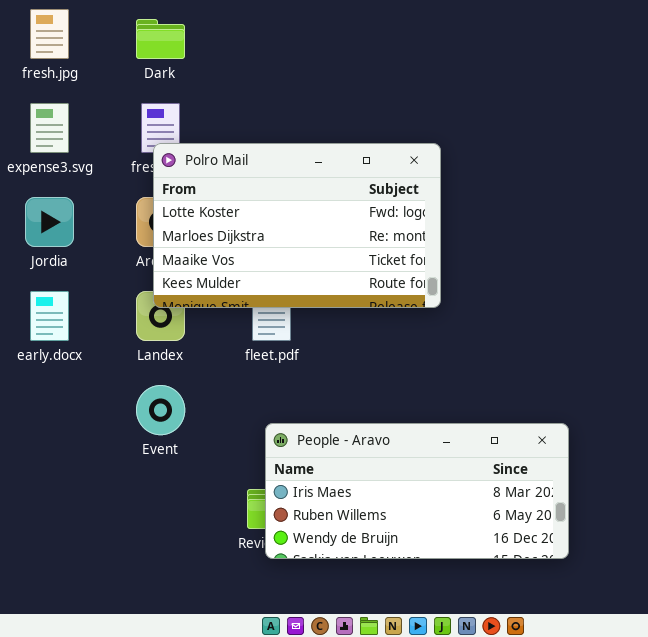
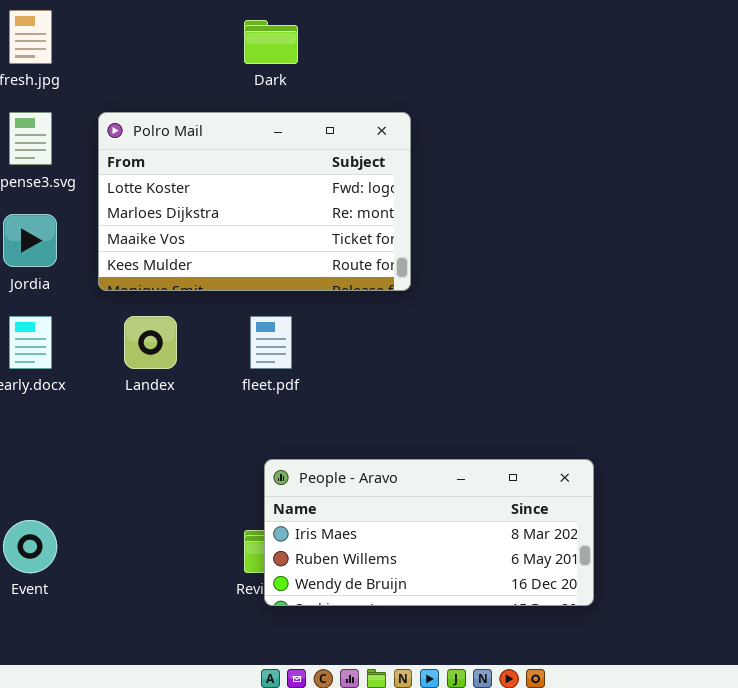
Dark: [136,19,185,59] -> [244,20,298,64], moved
Polro Mail: [153,143,441,308] -> [98,112,411,291], moved
Event: [136,385,185,435] -> [3,520,57,573], moved

